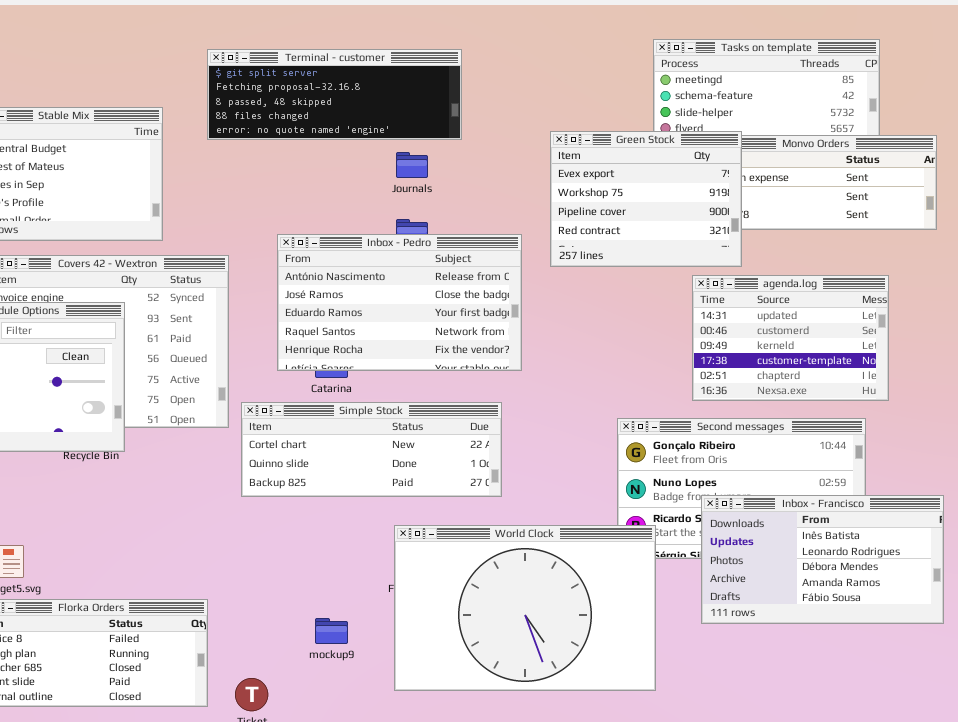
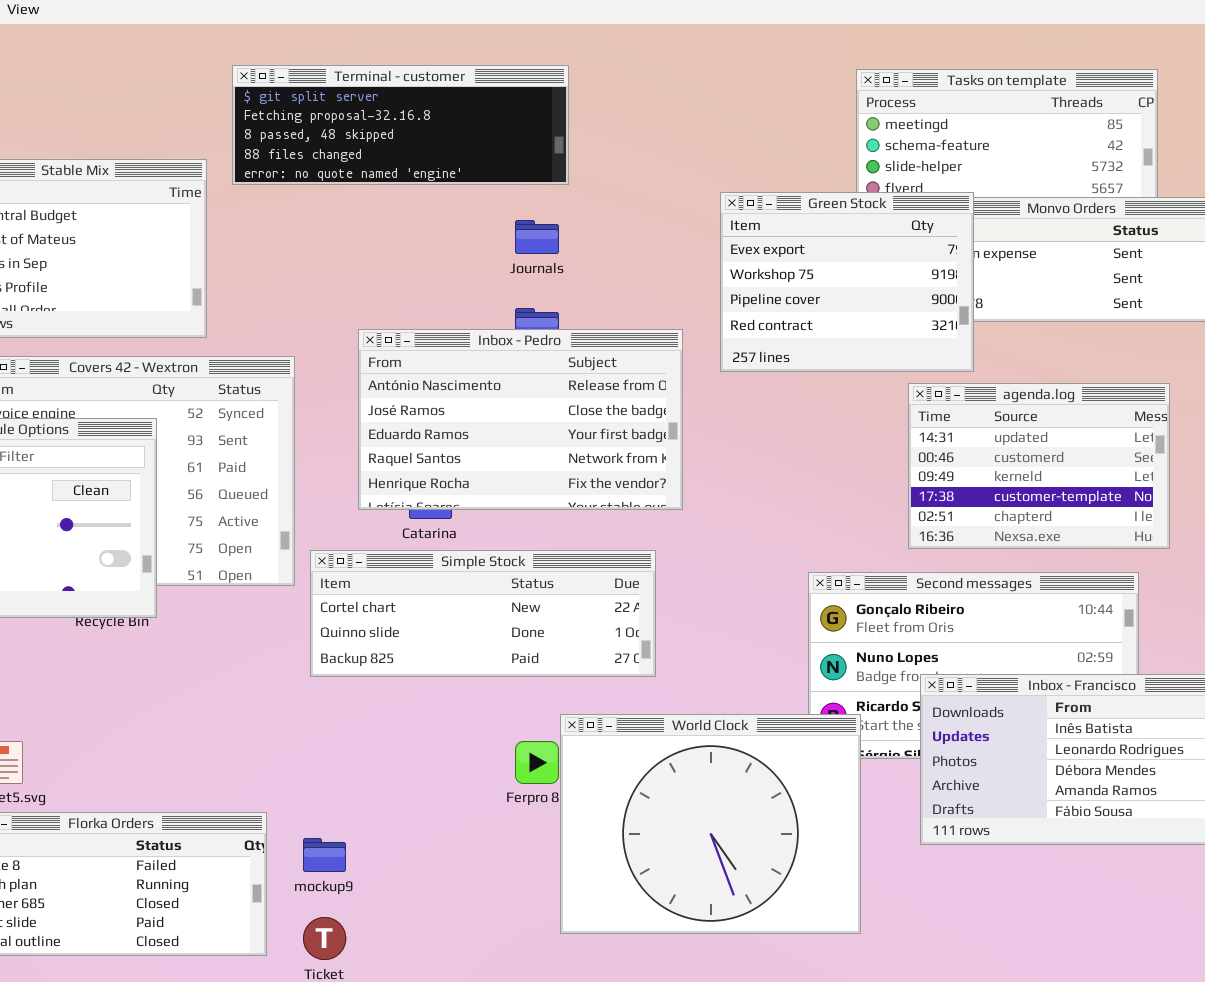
Terminal - customer: [207,49,462,140] -> [232,65,569,185], moved
World Clock: [394,525,656,691] -> [560,714,861,934], resized
mockup9: [315,618,348,644] -> [303,838,346,872], moved

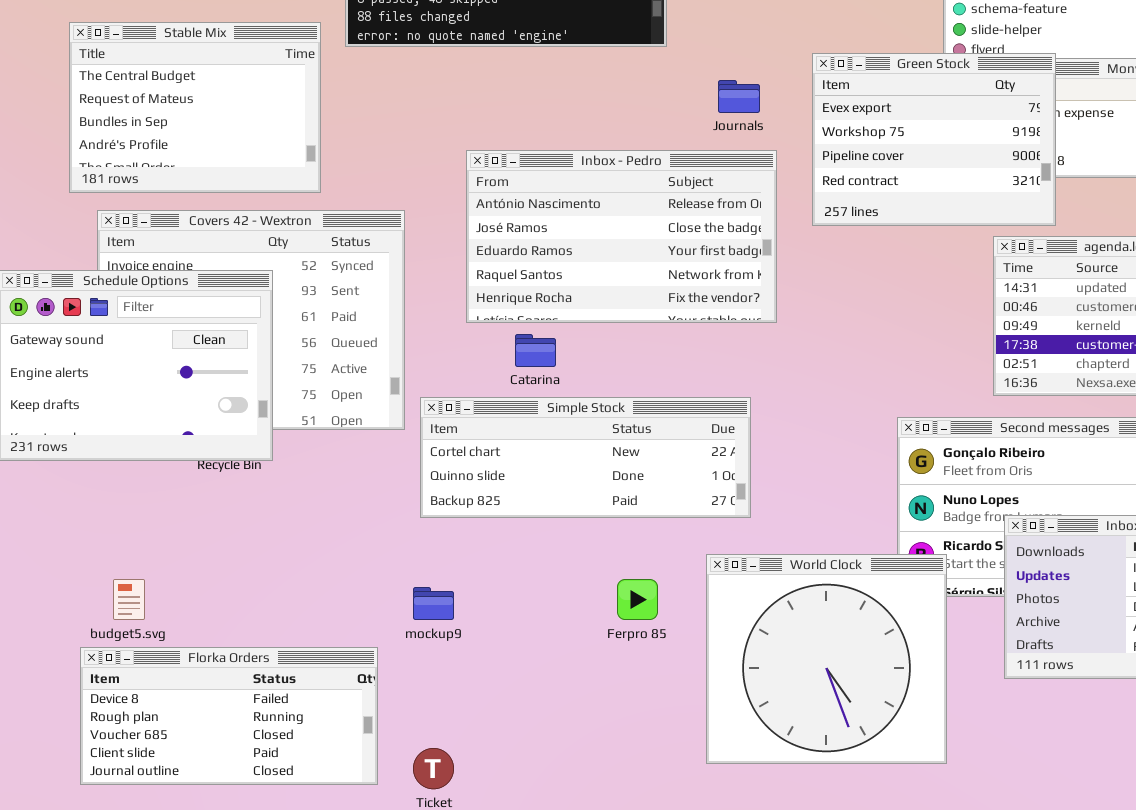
Journals: [515,220,559,254] -> [718,80,760,113], moved
Inbox - Pedro: [358,329,683,510] -> [466,150,777,323], moved
World Clock: [560,714,861,934] -> [706,554,947,764], resized
mockup9: [303,838,346,872] -> [413,587,454,620], moved

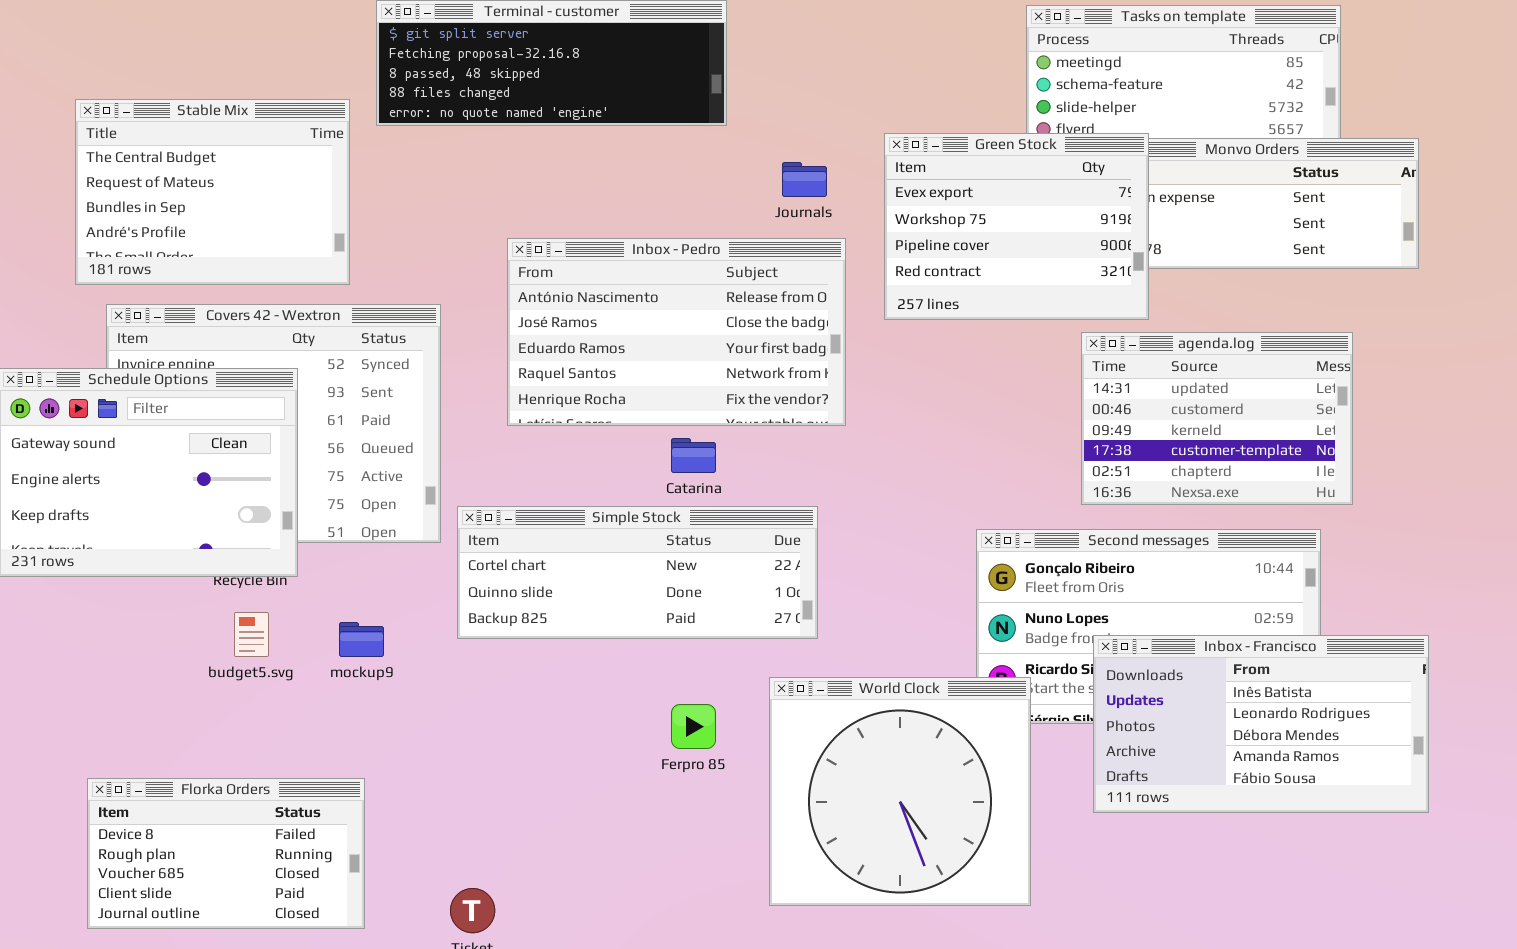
Catarina: [515,334,556,367] -> [671,438,716,473], moved
budget5.svg: [113,579,145,620] -> [234,612,269,657], moved
mockup9: [413,587,454,620] -> [339,622,384,657], moved
Florka Orders: [80,647,378,785] -> [87,778,365,929], resized

